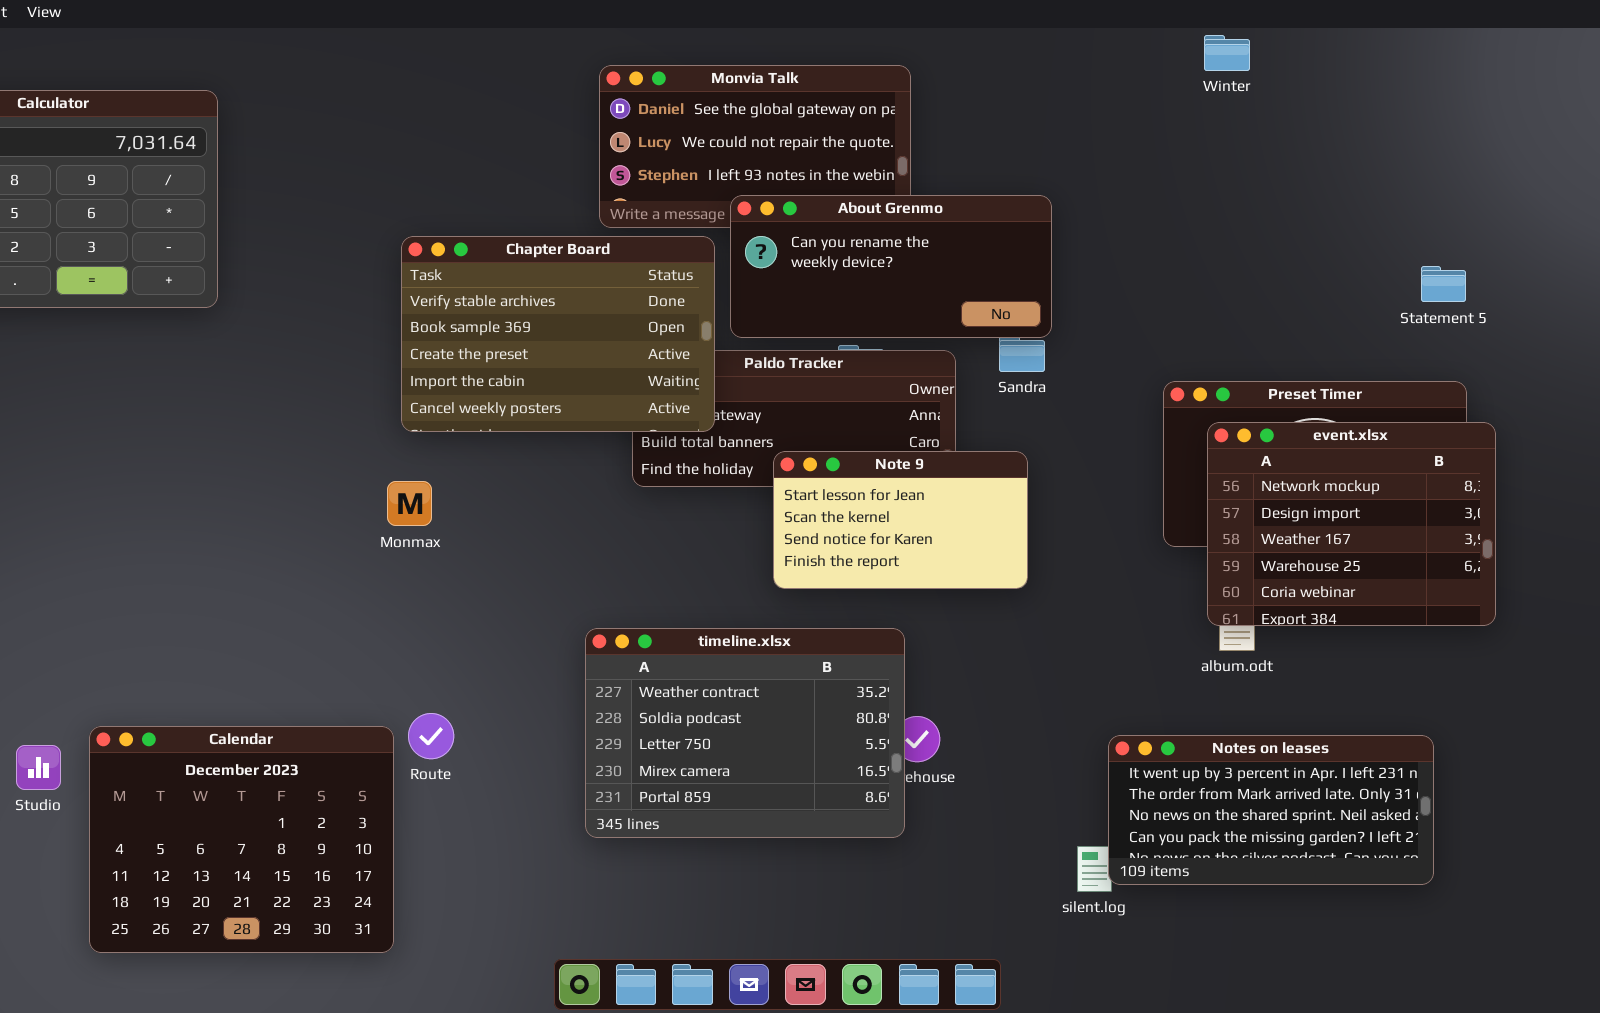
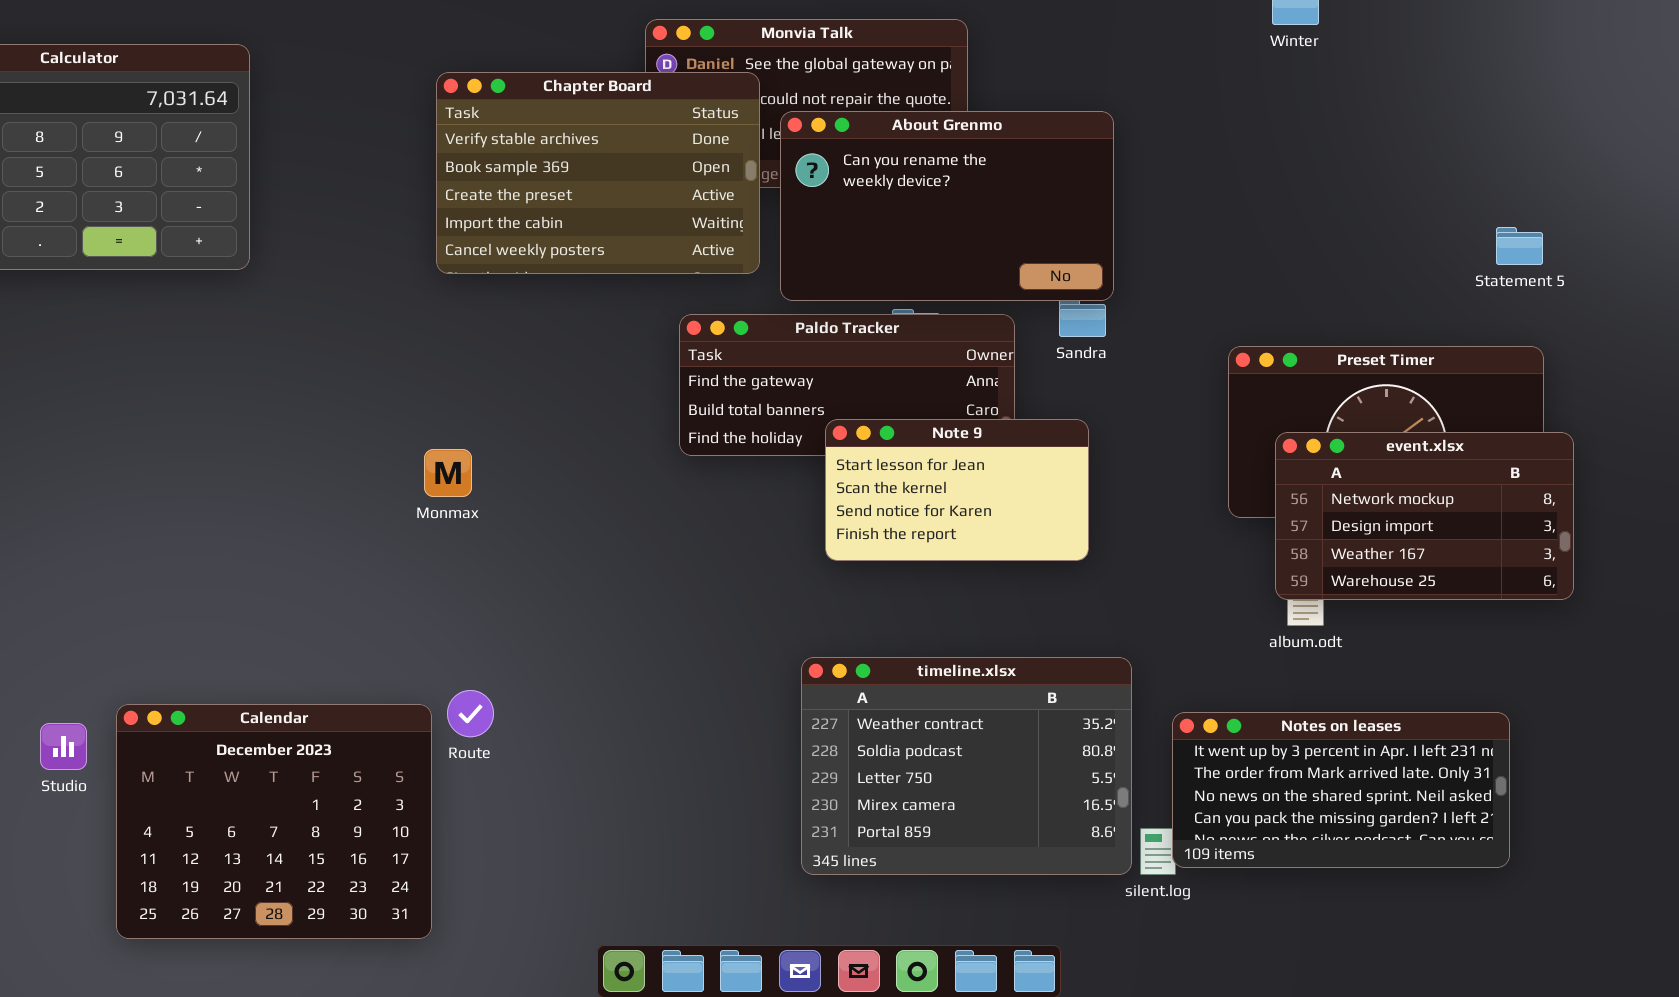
About Grenmo: [730,195,1052,338] -> [780,111,1114,301], resized
Chapter Board: [401,236,715,432] -> [436,72,760,274], moved
event.xlsx: [1207,422,1496,626] -> [1275,432,1574,600], resized
timeline.xlsx: [585,628,905,838] -> [801,657,1132,875], moved

